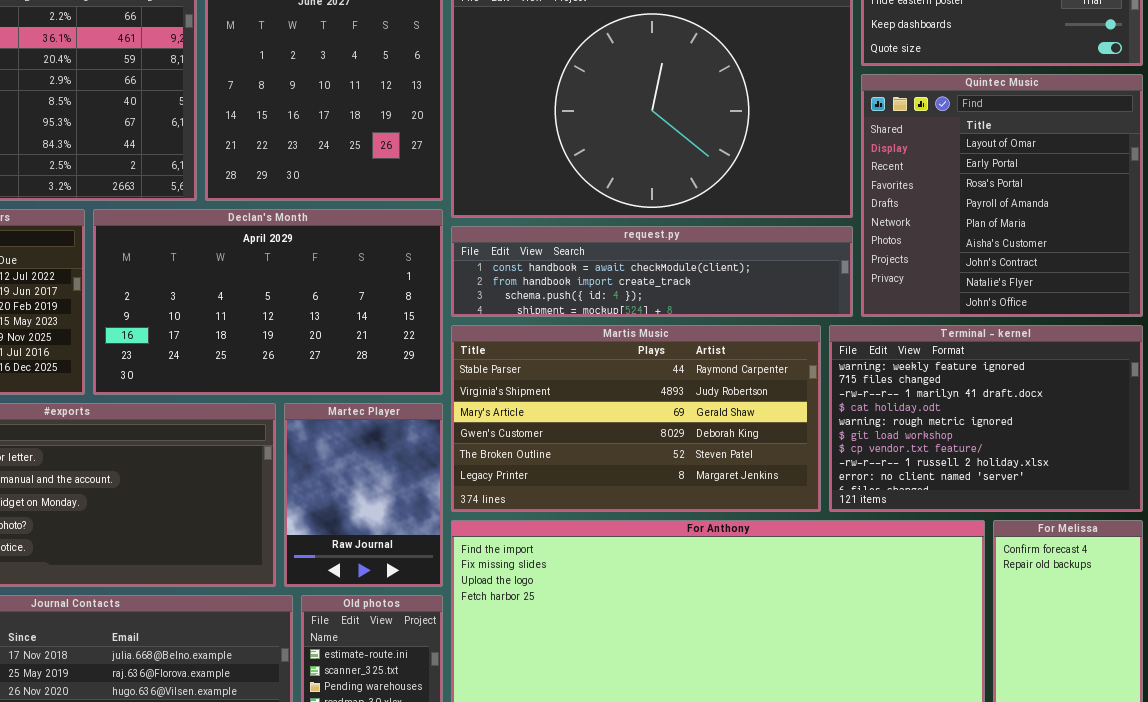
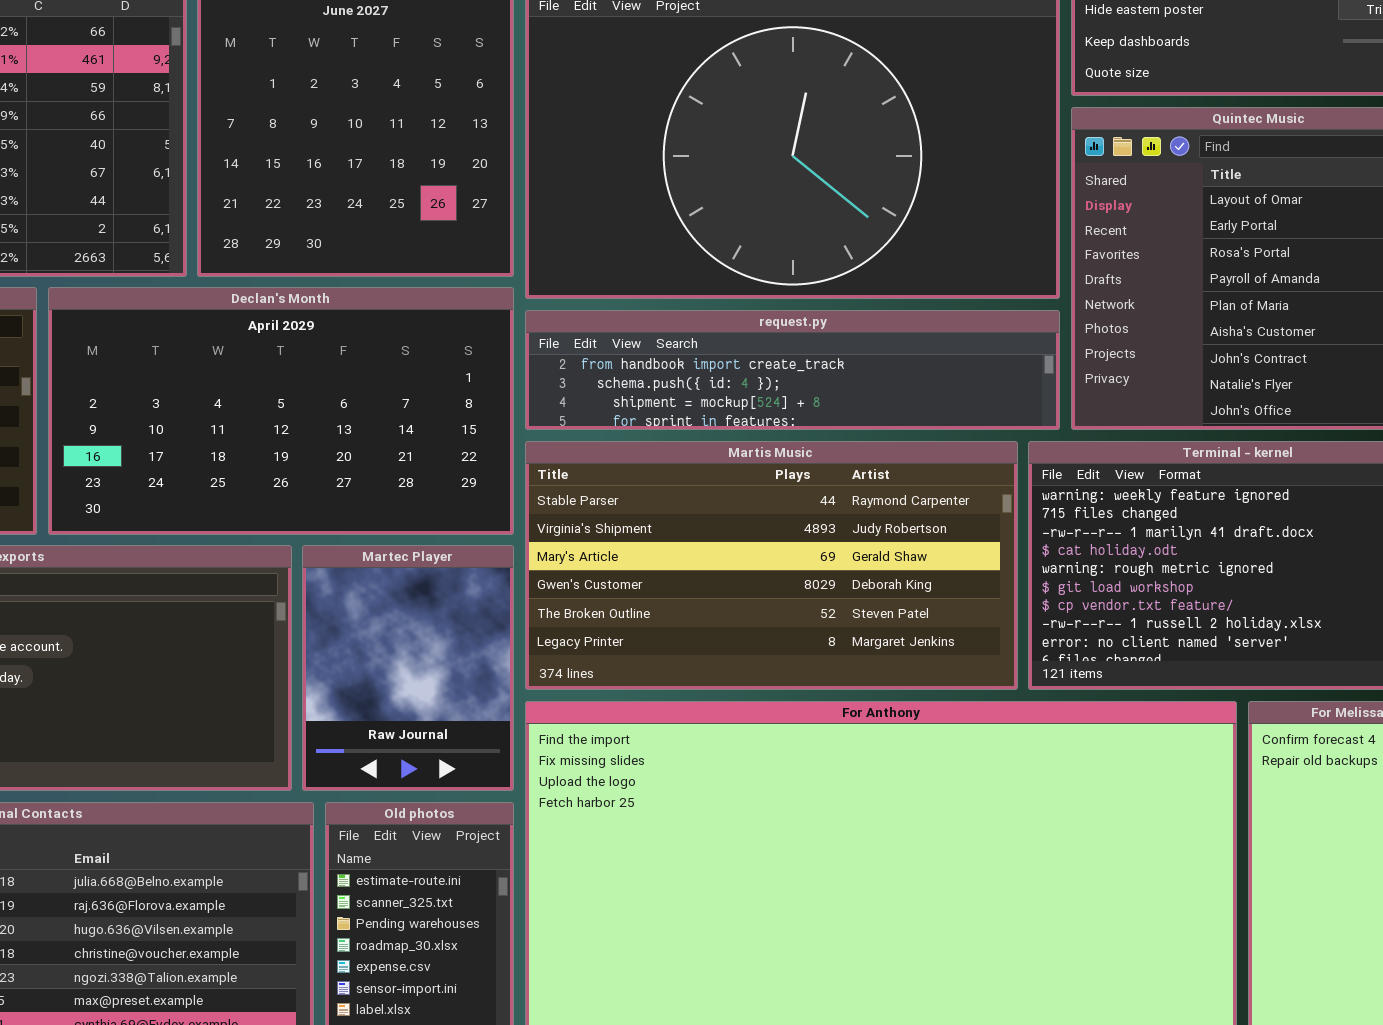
request.py: [451,226,853,317] -> [525,310,1060,430], scrolled down 1 row

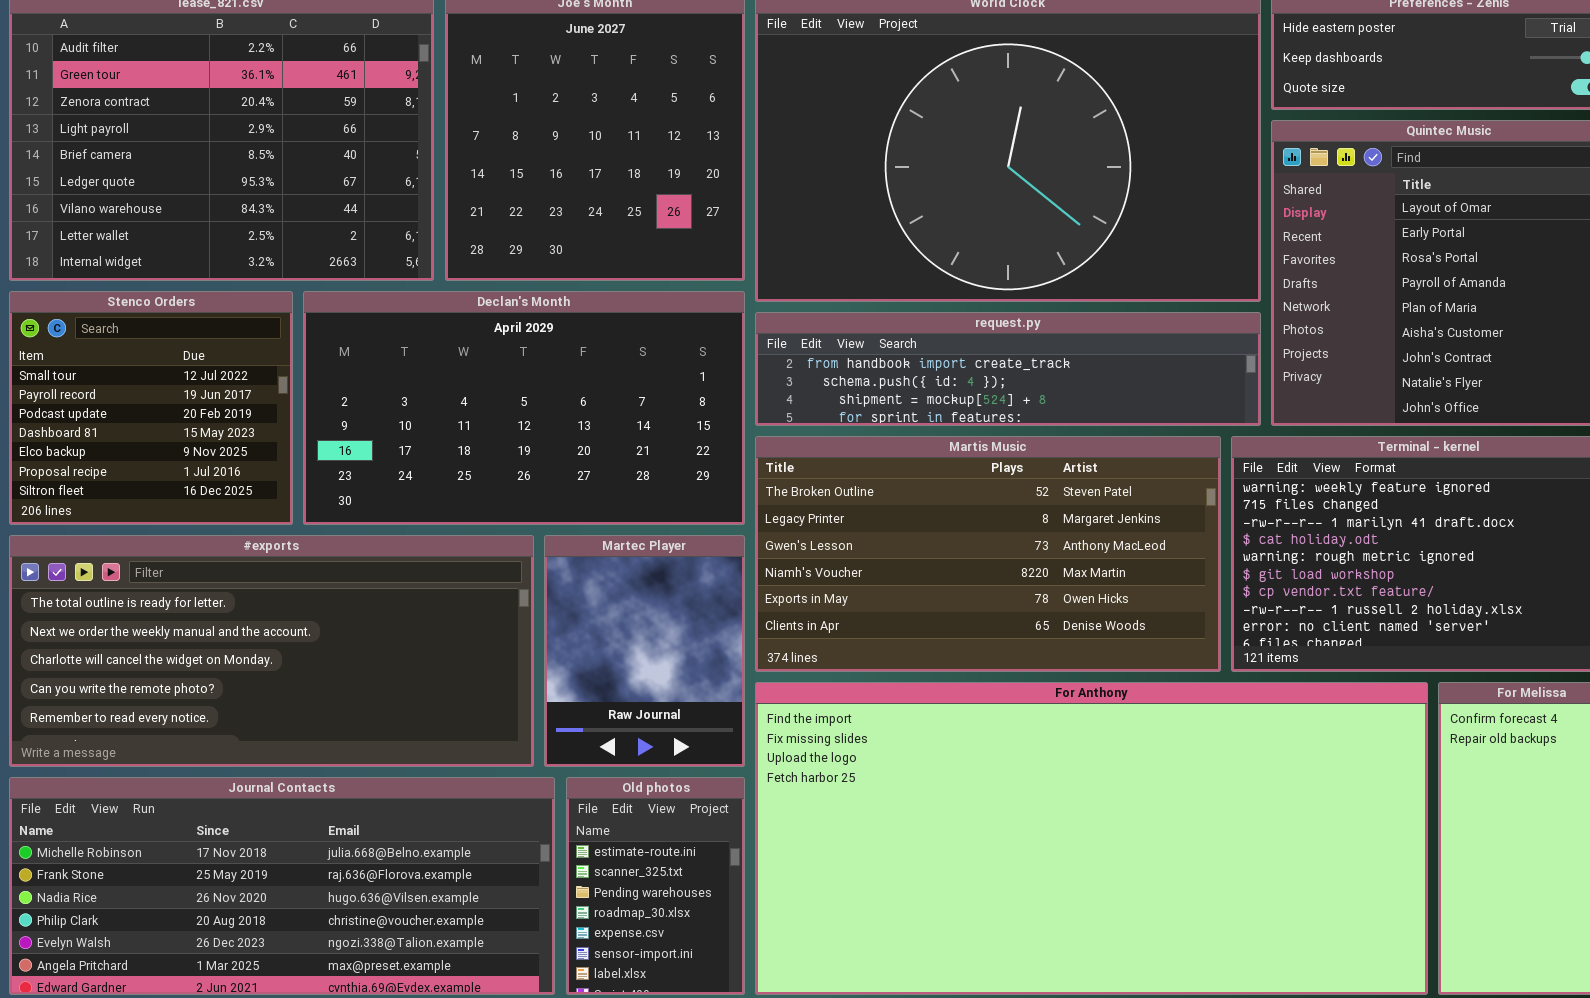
Martis Music: [525,441,1018,690] -> [755,436,1221,672], scrolled down 4 rows

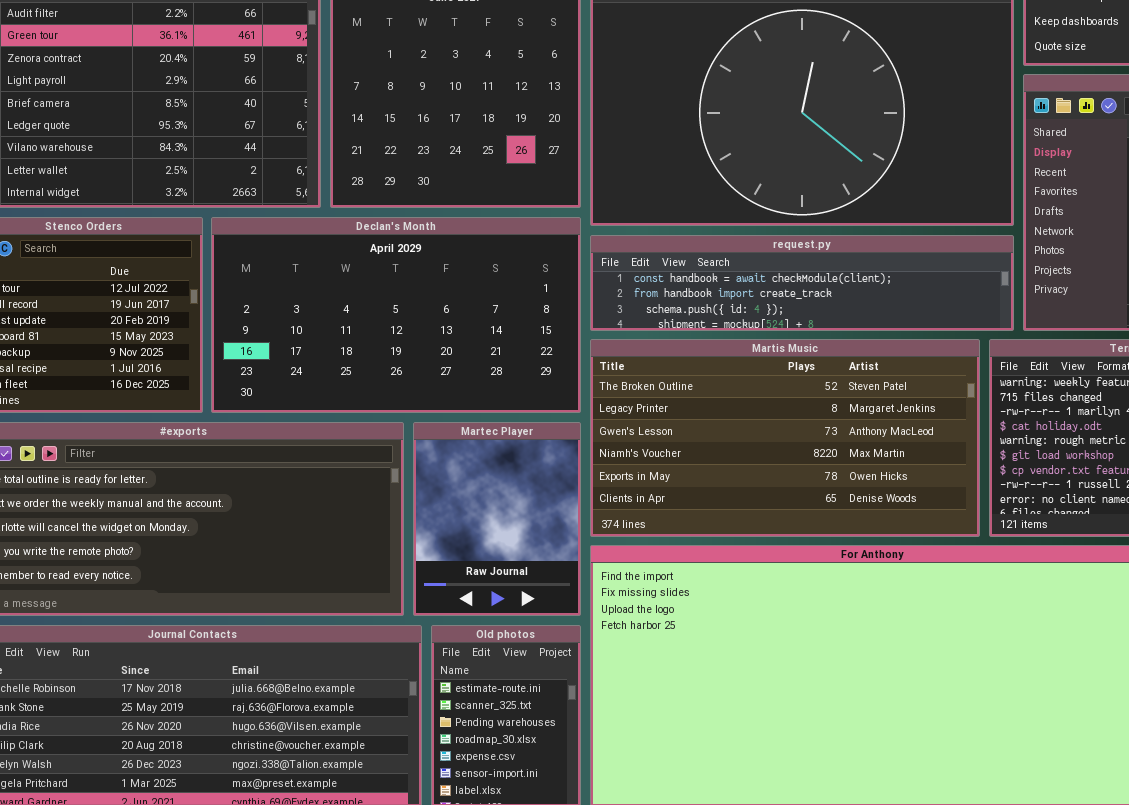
request.py: [755,312,1261,426] -> [590,235,1014,331], scrolled up 1 row

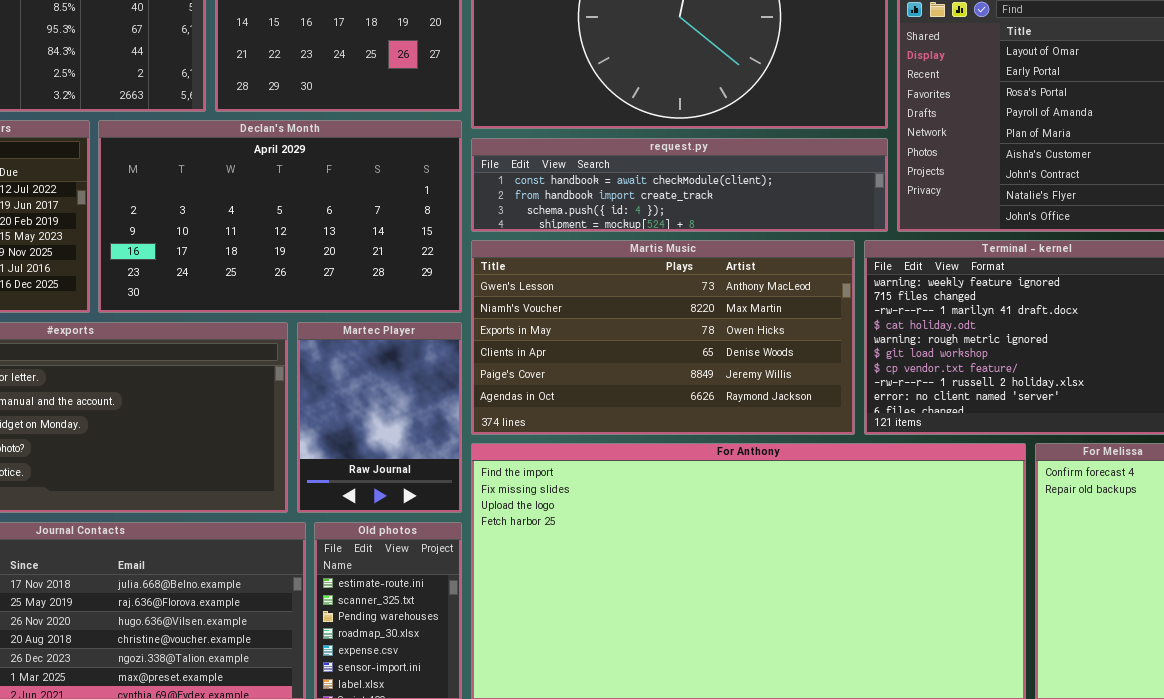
Martis Music: [590,339,980,537] -> [471,240,855,435], scrolled down 2 rows

